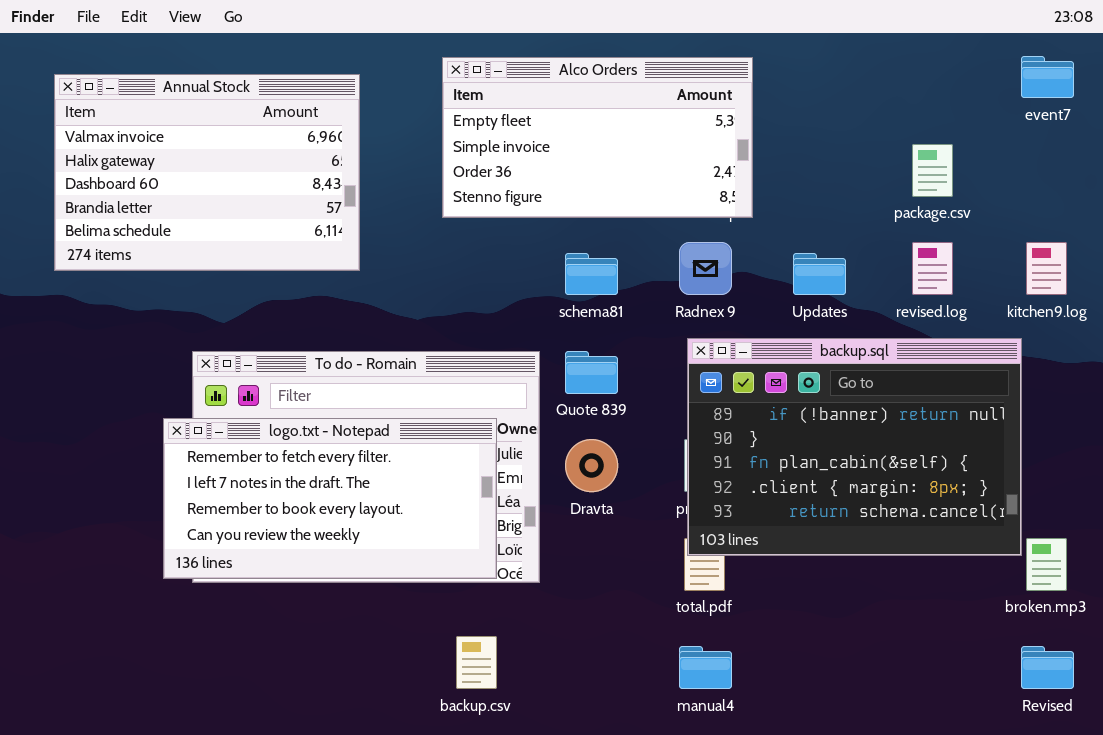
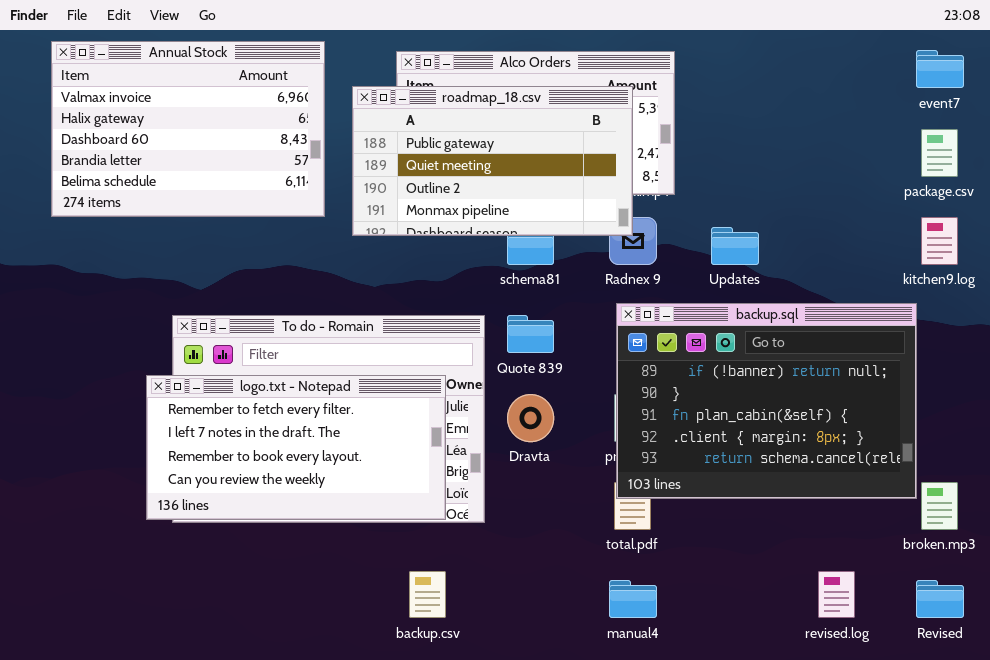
Annual Stock: [54,74,360,271] -> [51,41,325,217], moved
roadmap_18.csv: none -> [352,86,633,236], opened
package.csv: [912,144,953,197] -> [921,129,958,177], moved
revised.log: [912,242,953,295] -> [818,571,855,618], moved

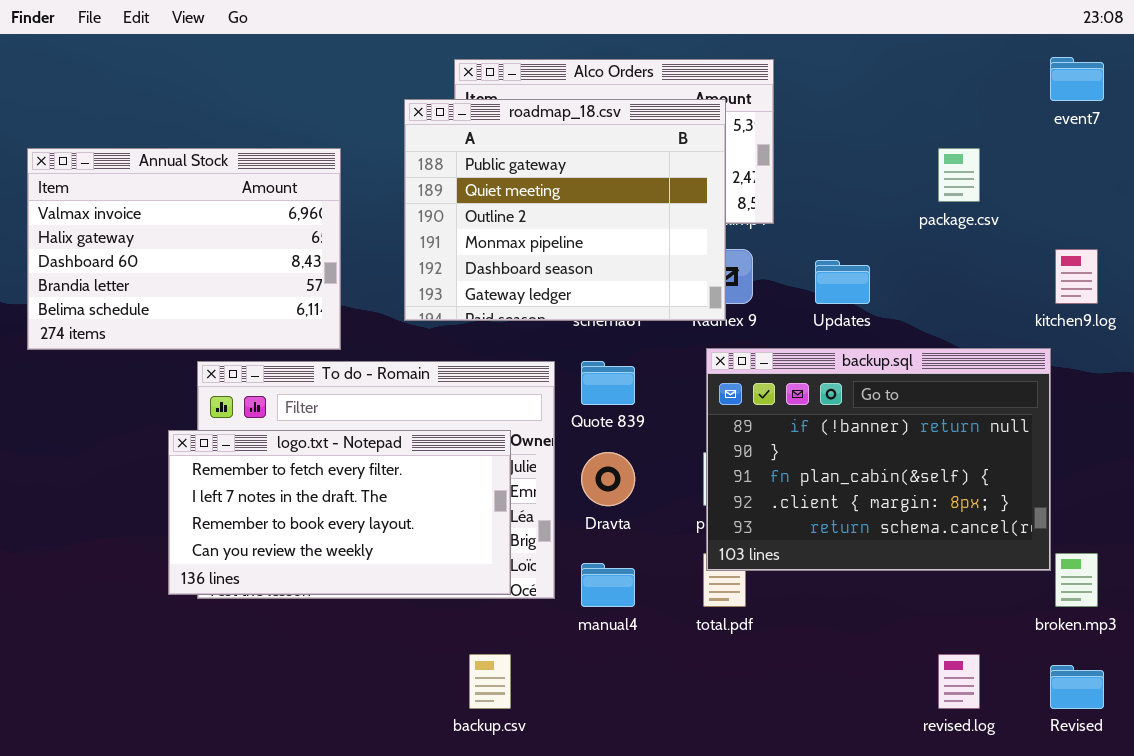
Annual Stock: [51,41,325,217] -> [27,148,341,350], moved
roadmap_18.csv: [352,86,633,236] -> [404,99,726,321], resized
package.csv: [921,129,958,177] -> [938,148,980,202], moved
manual4: [609,580,657,618] -> [581,563,635,607], moved

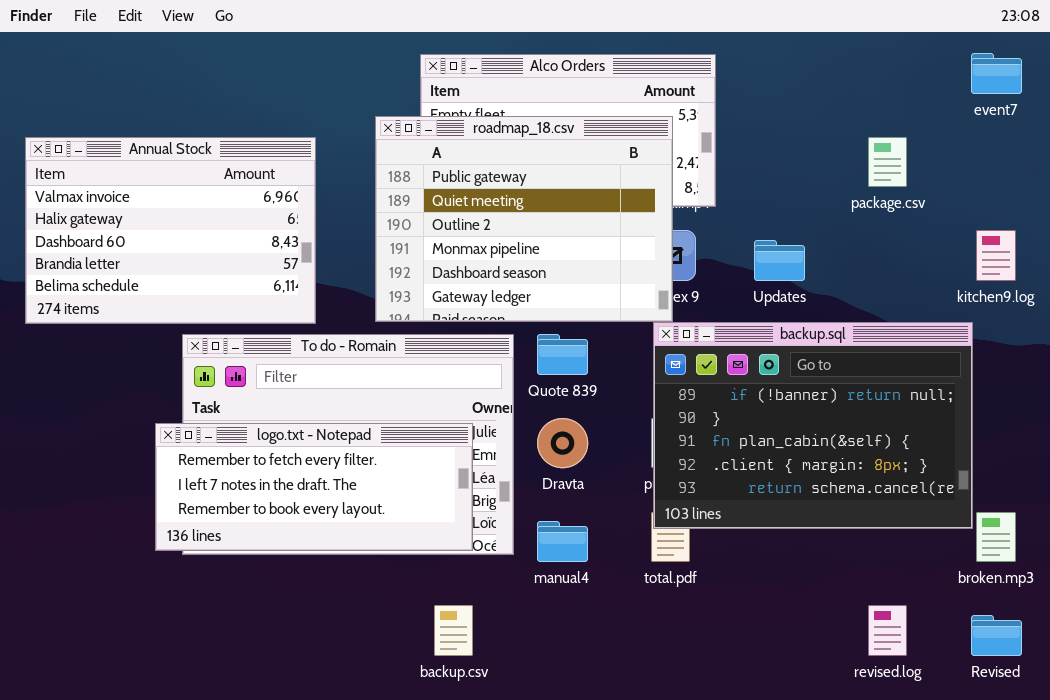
roadmap_18.csv: [404,99,726,321] -> [375,116,673,322], moved
logo.txt - Notepad: [168,430,511,595] -> [155,423,473,551], resized

